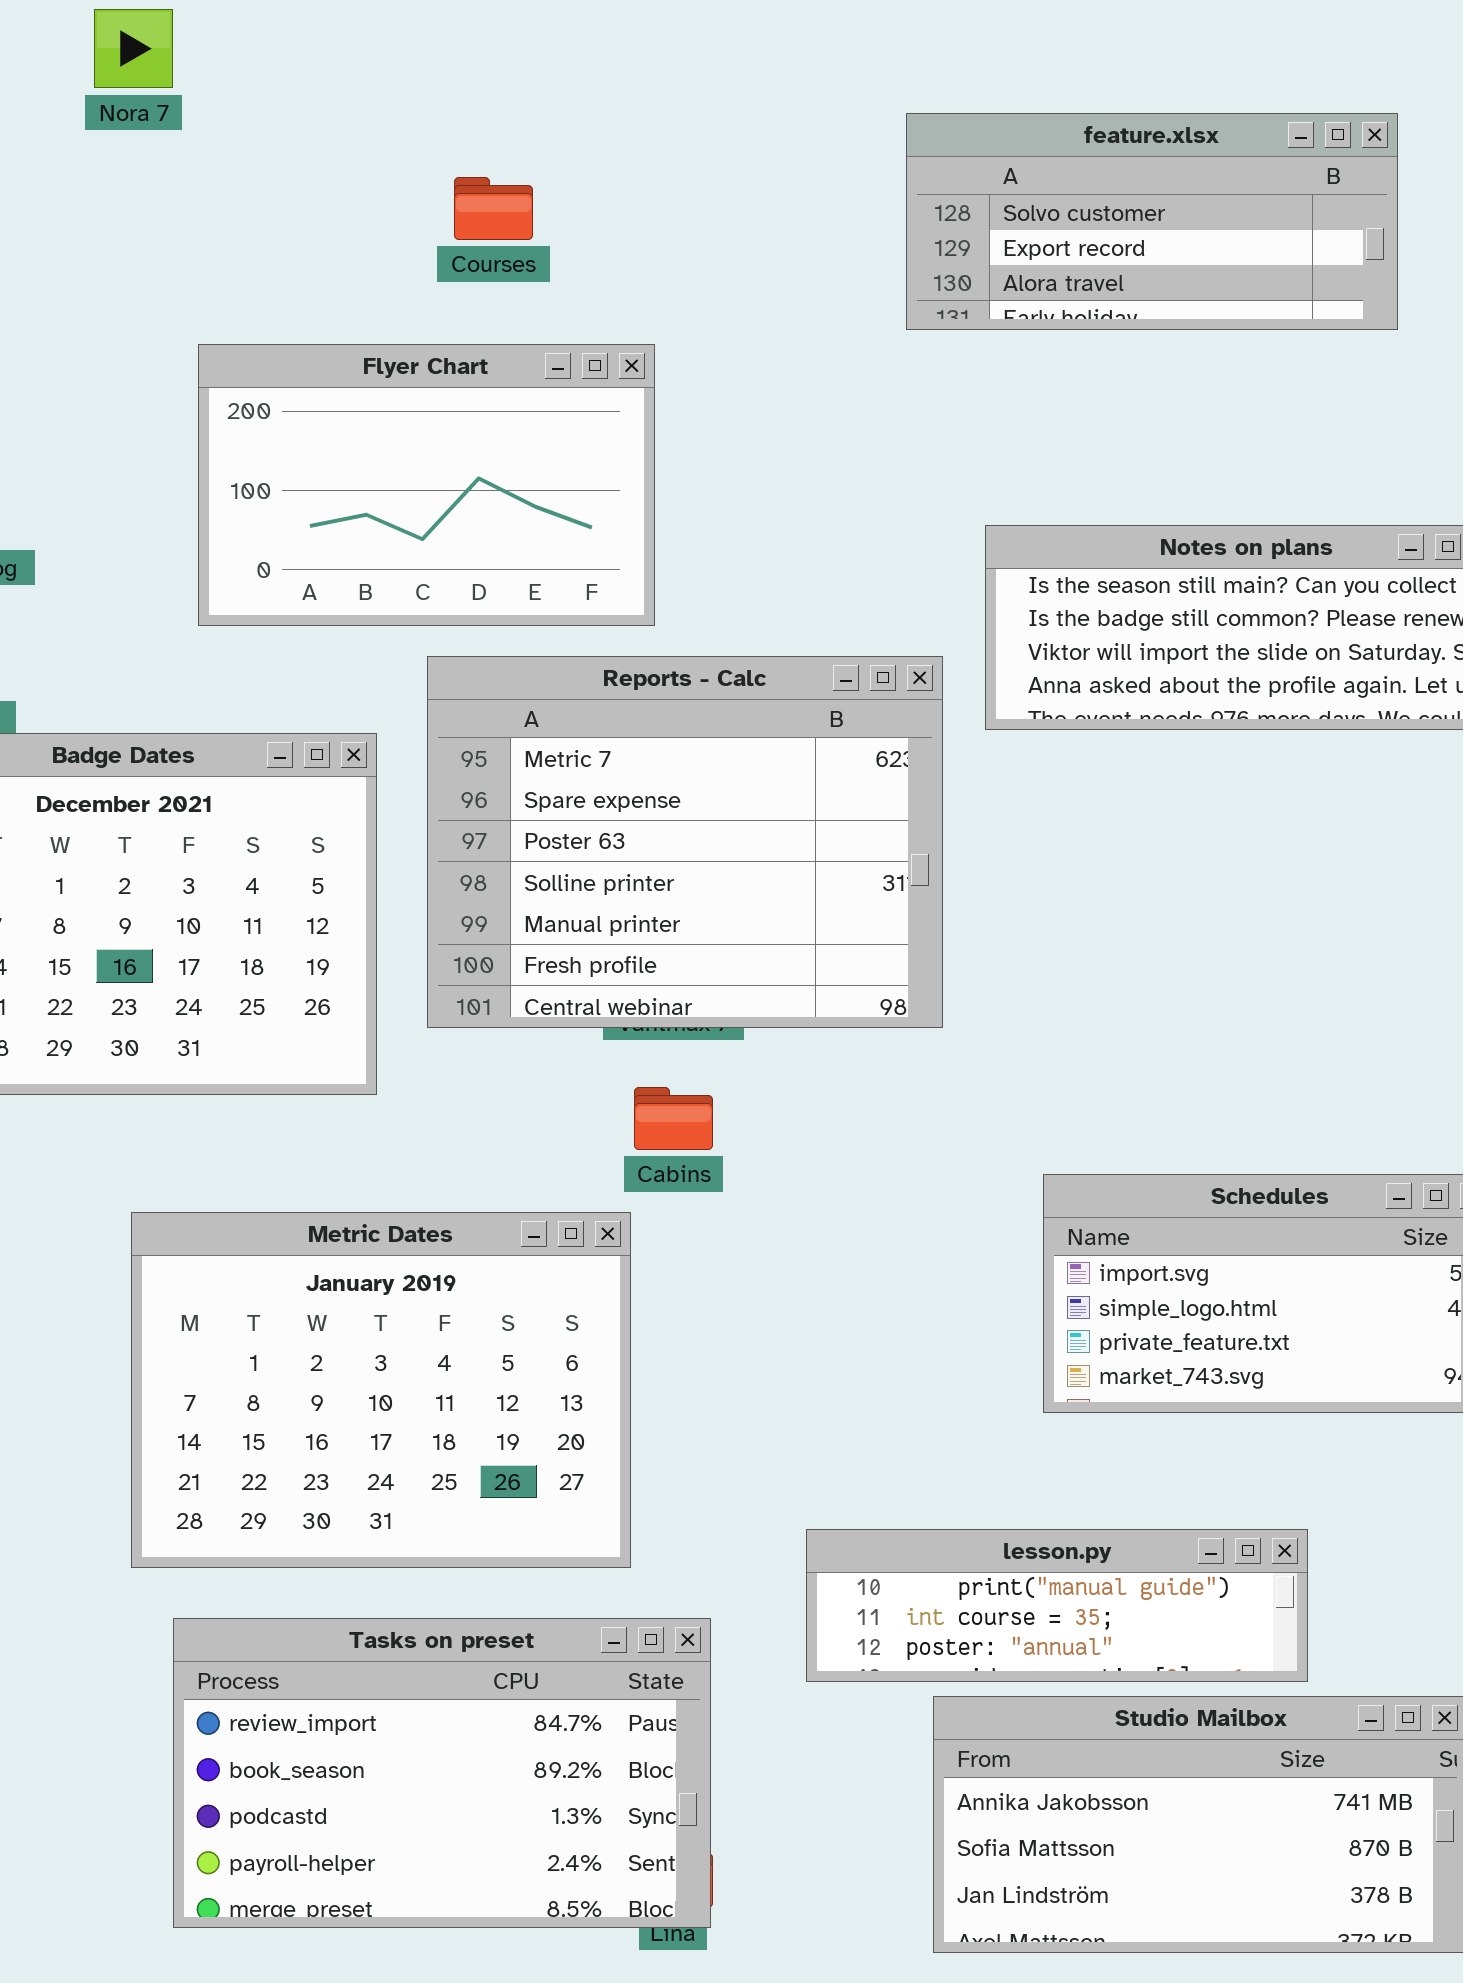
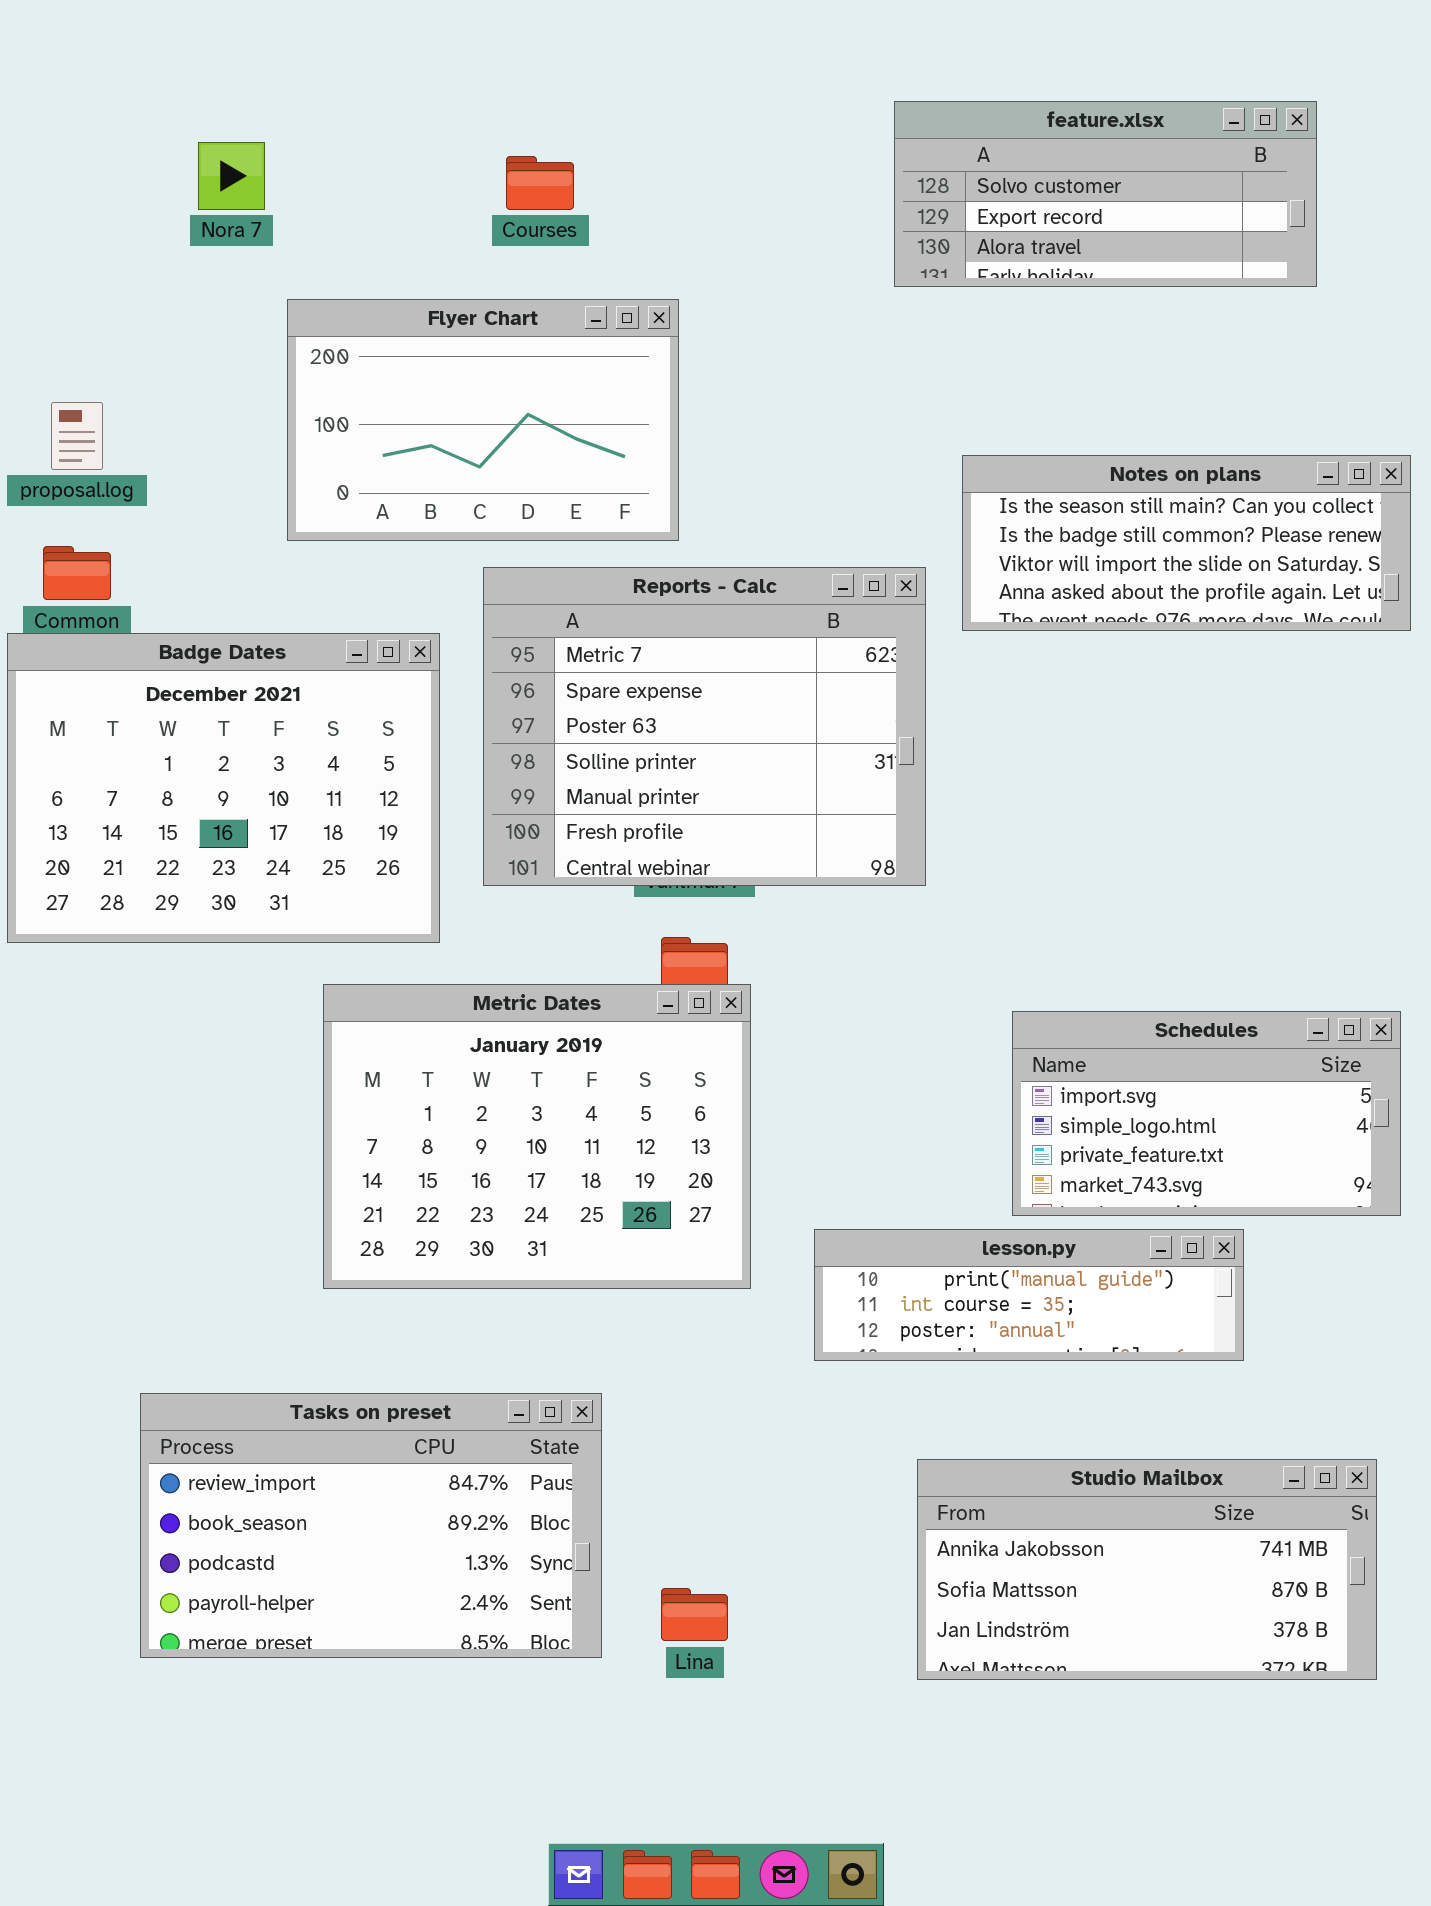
Nora 7: [94,9,173,88] -> [198,142,265,210], moved
Metric Dates: [131,1212,631,1568] -> [323,984,751,1289], moved
lesson.py: [806,1529,1308,1682] -> [814,1229,1244,1361], moved
Tasks on preset: [173,1618,711,1928] -> [140,1393,602,1658], moved

